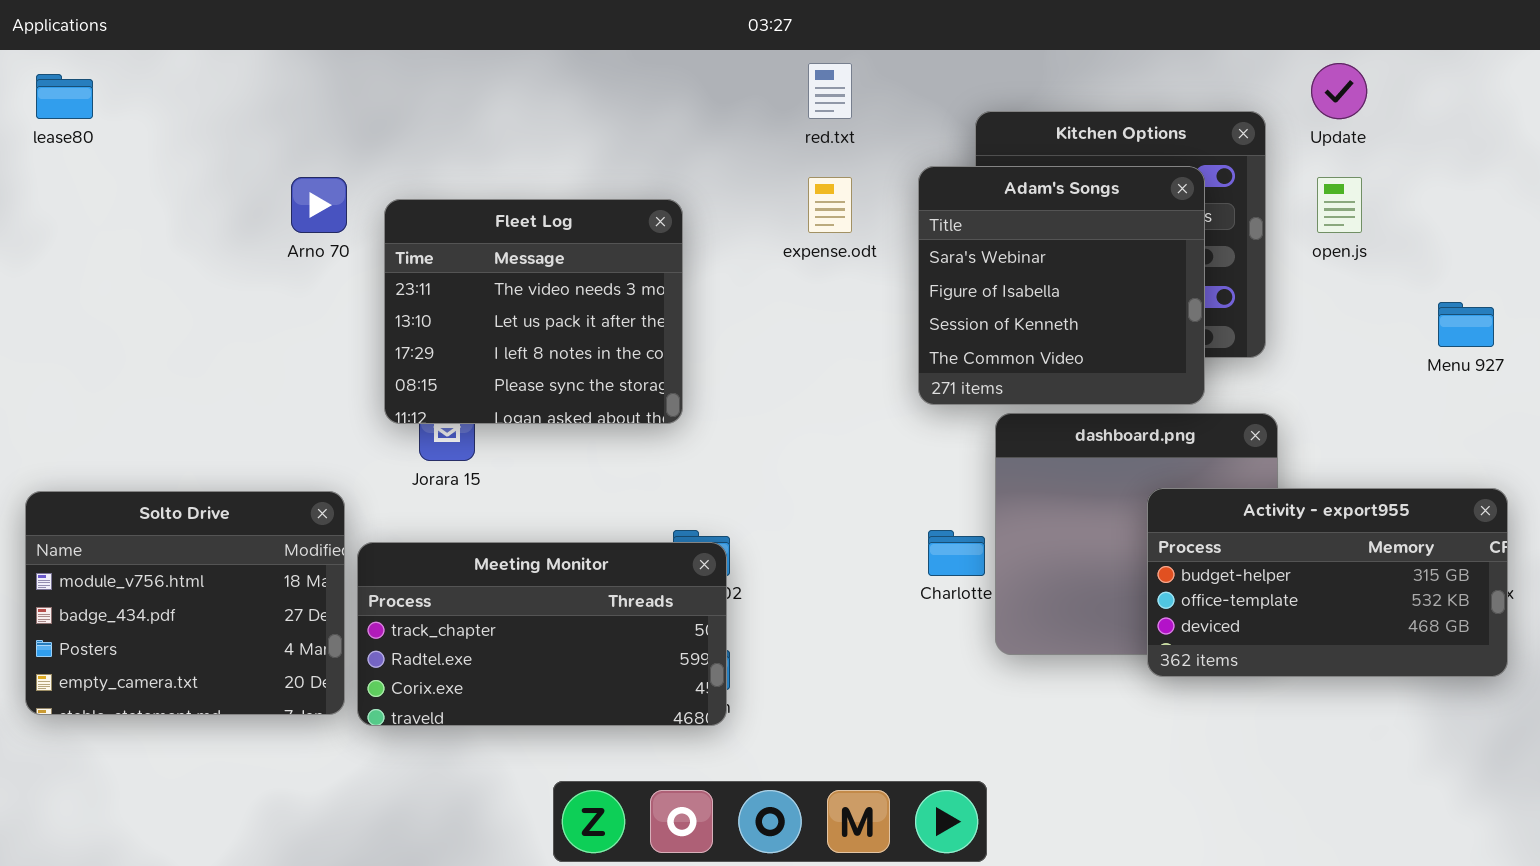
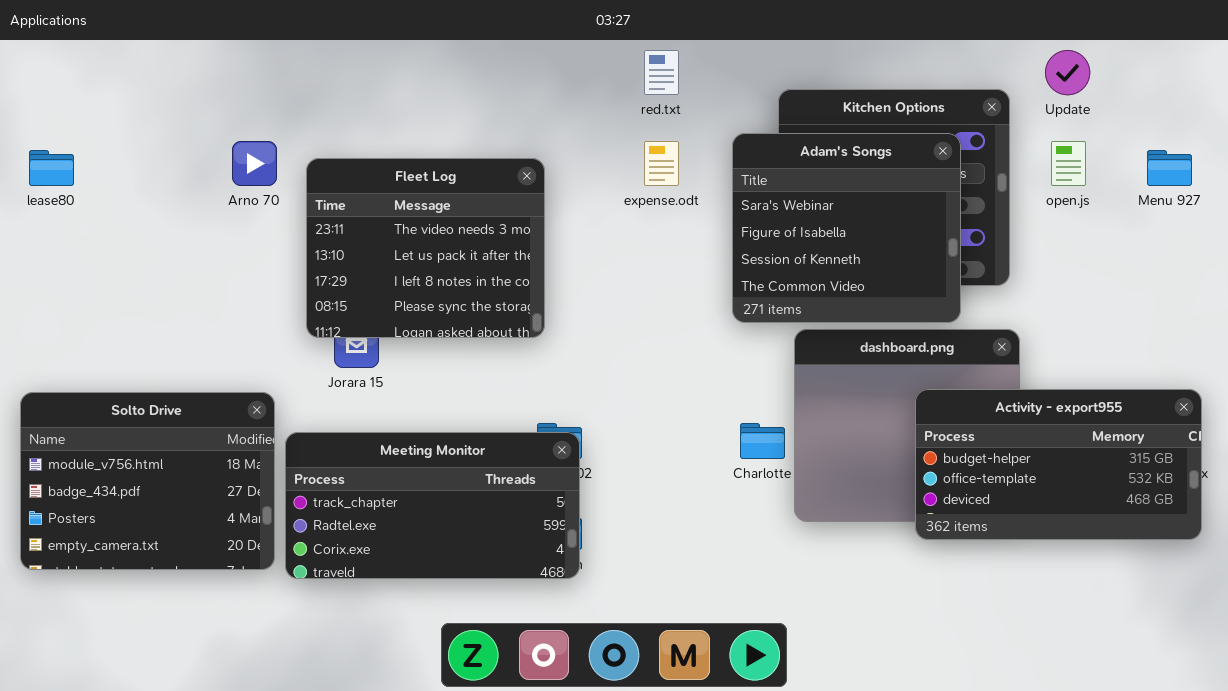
lease80: [36,74,93,119] -> [29,150,74,186], moved
Menu 927: [1438,302,1494,347] -> [1147,150,1192,186], moved

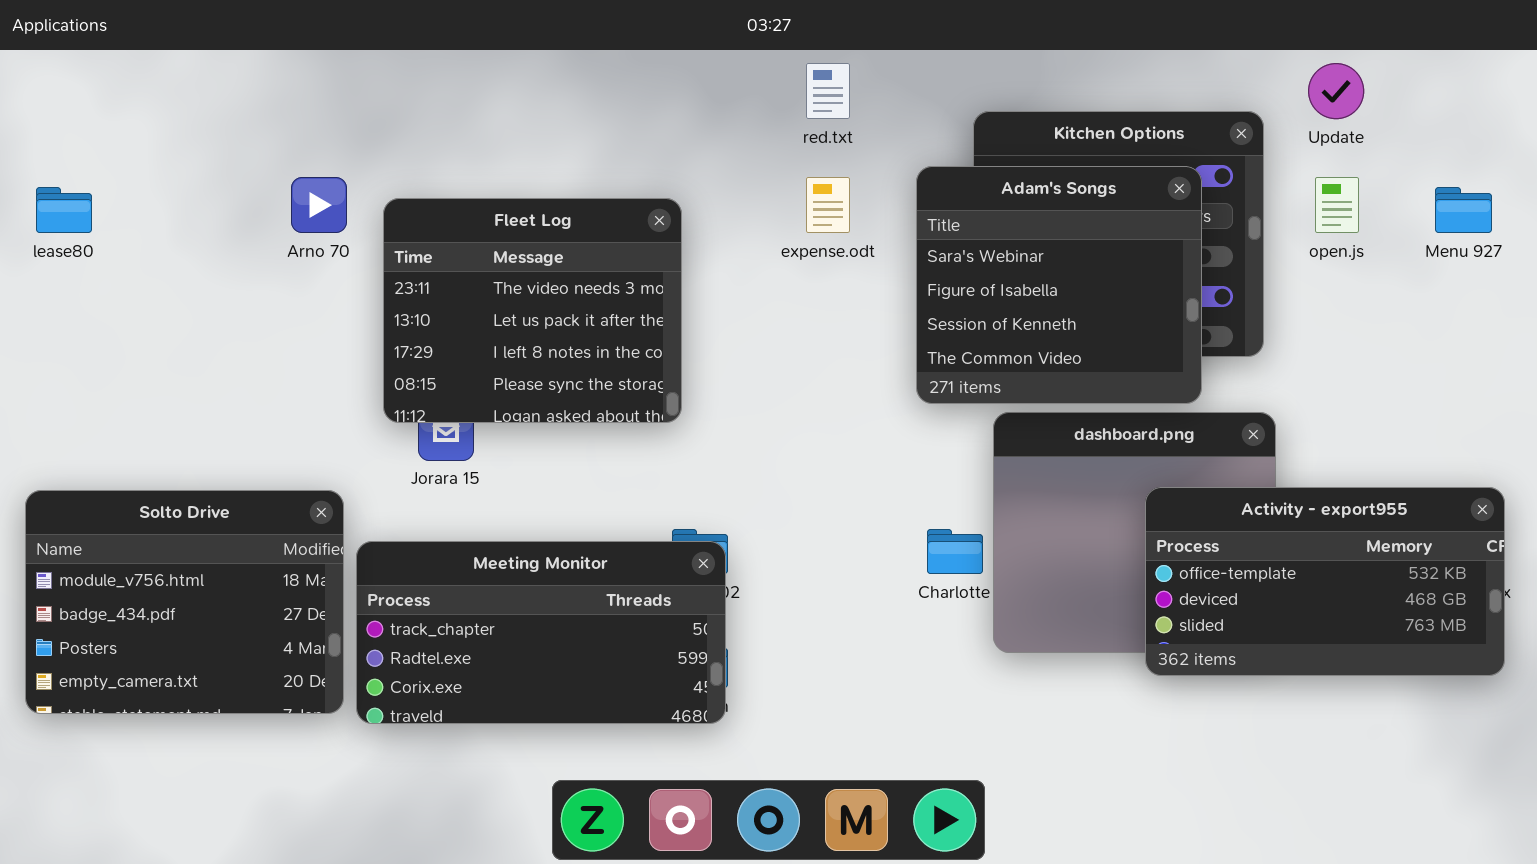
Activity - export955: [915,389,1202,540] -> [1145,487,1505,676], scrolled down 1 row

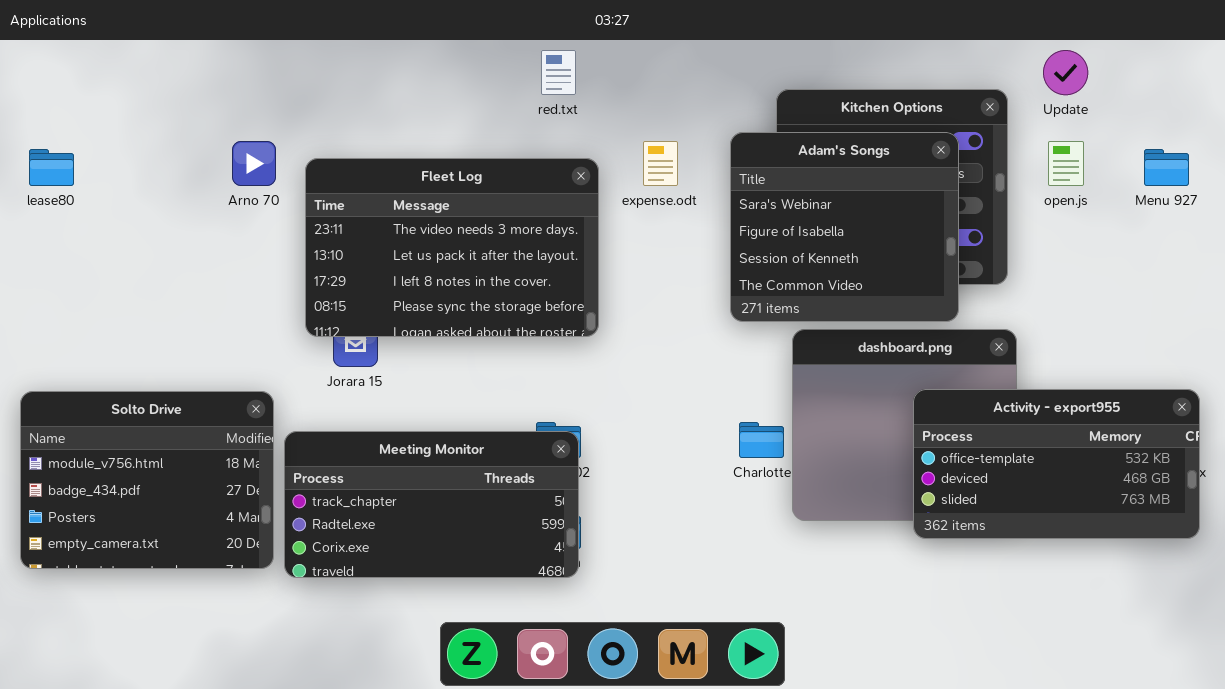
red.txt: [806,63,850,119] -> [541,50,576,95], moved
Fleet Log: [383,198,682,423] -> [305,158,599,337], resized

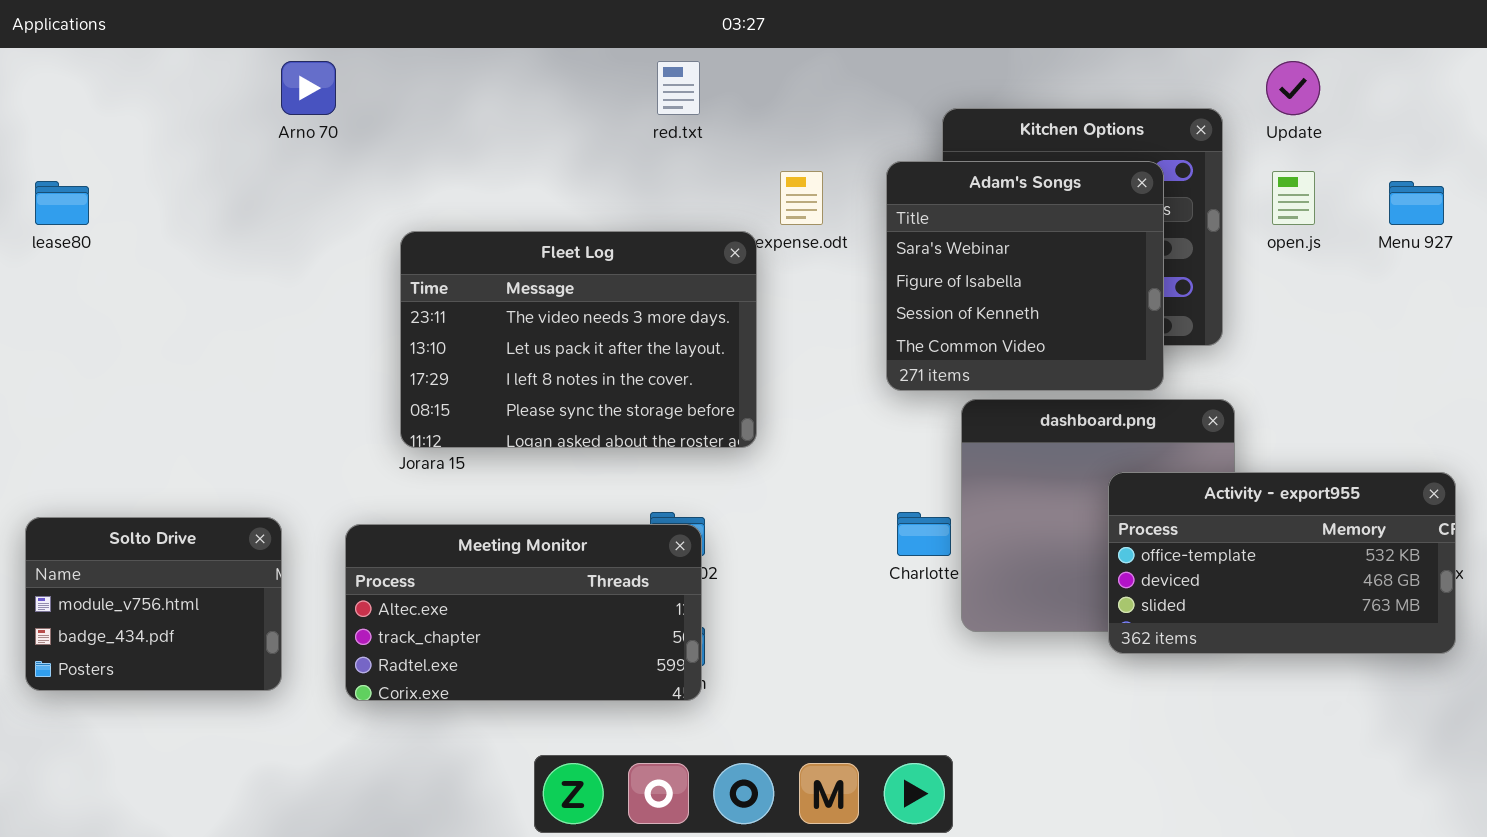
Arno 70: [232,141,276,186] -> [281,61,336,115], moved
Fleet Log: [305,158,599,337] -> [400,231,757,448], moved
Solto Drive: [20,391,274,569] -> [25,517,282,691], resized
Meeting Monitor: [284,431,579,578] -> [345,524,702,701], scrolled up 1 row

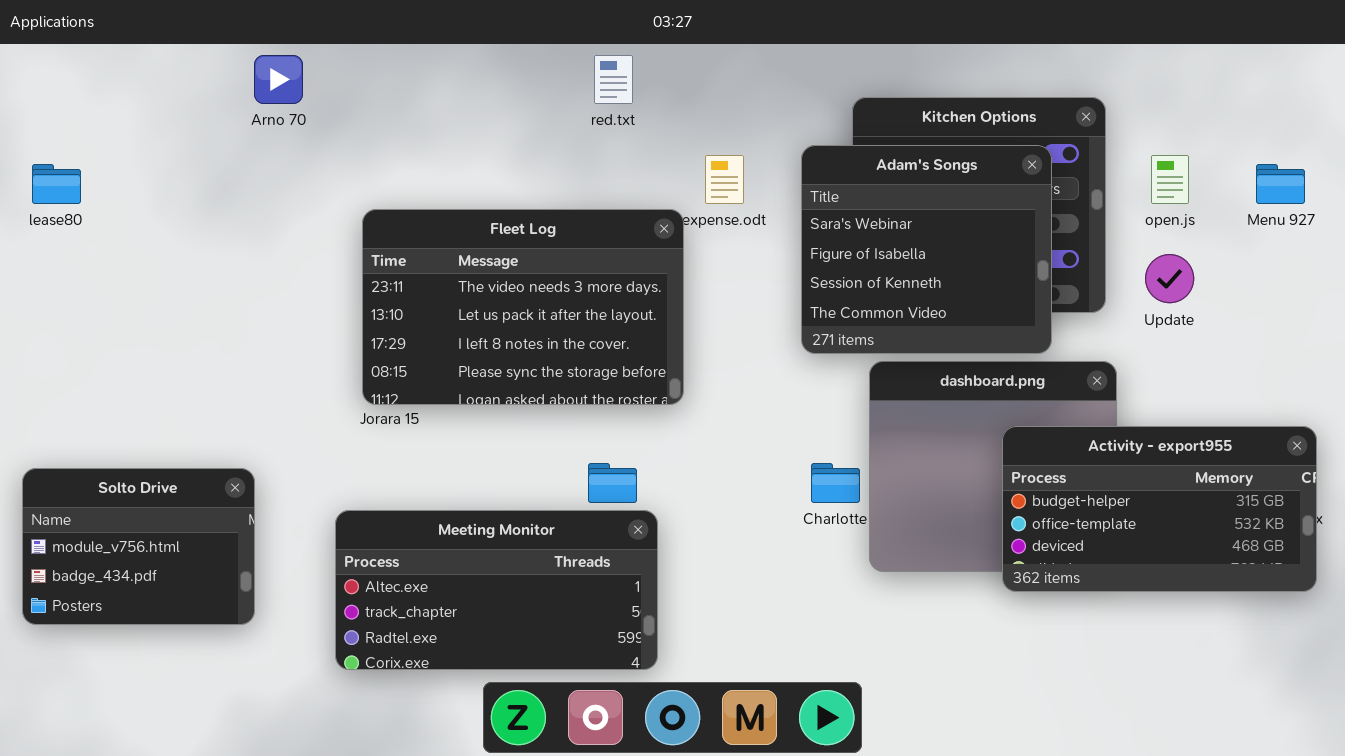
Update: [1266,61,1320,115] -> [1145,254,1194,303], moved
Activity - export955: [1108,472,1456,654] -> [1002,426,1317,592], scrolled up 1 row
Meeting Monitor: [345,524,702,701] -> [335,510,658,670], moved

